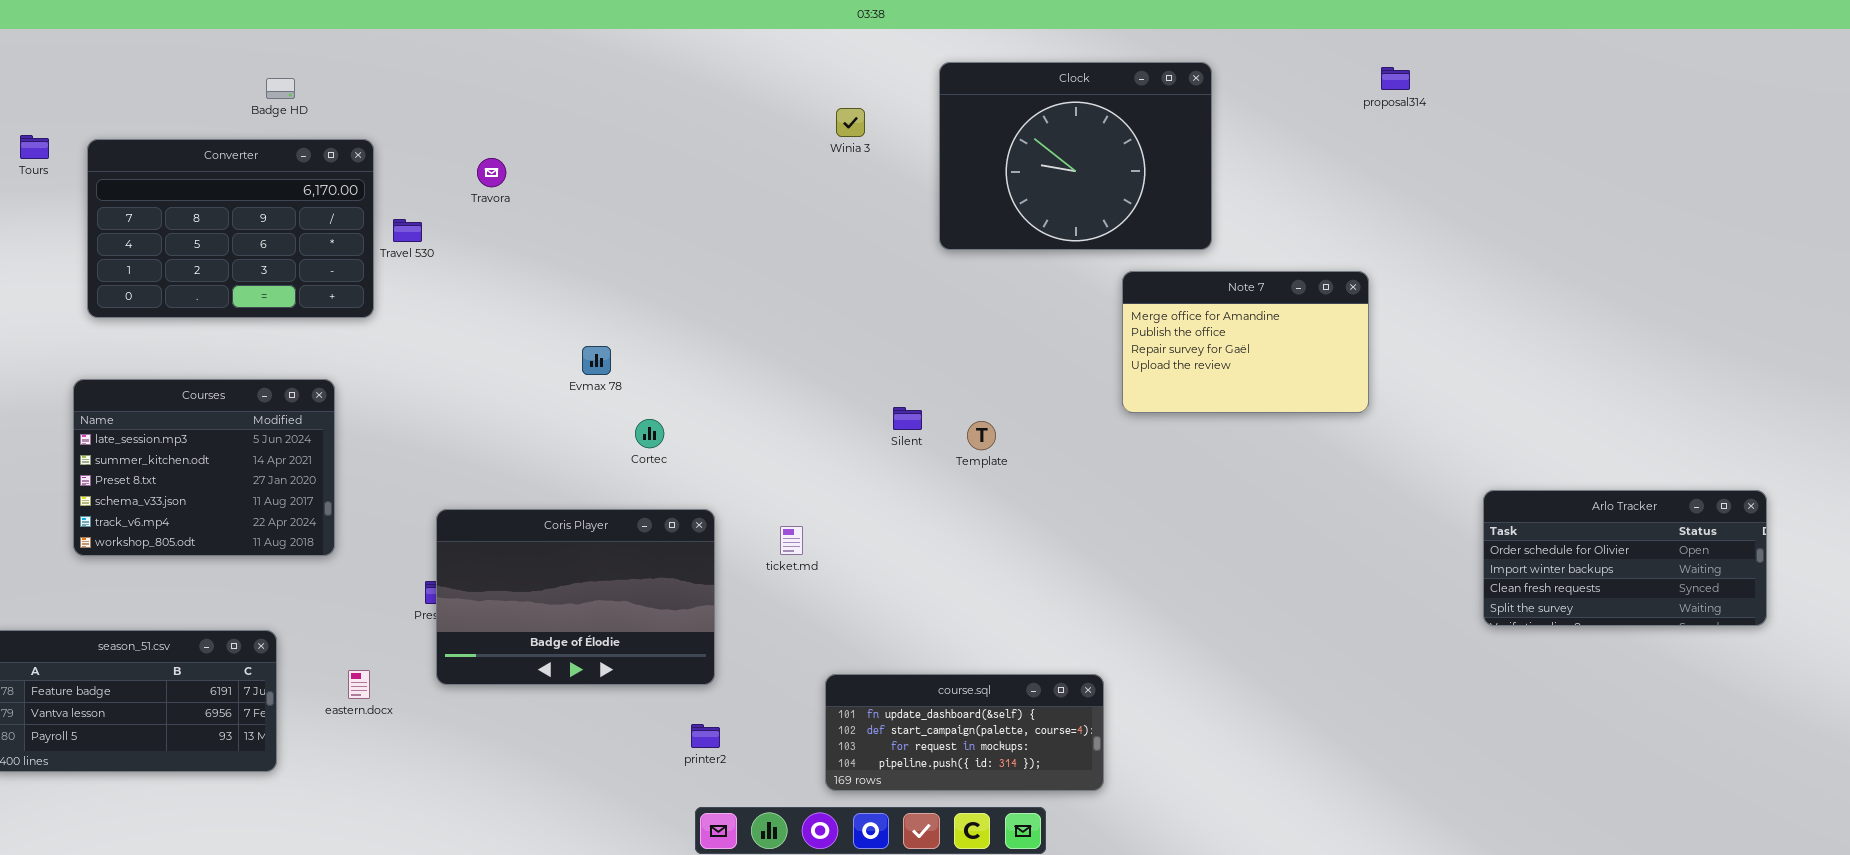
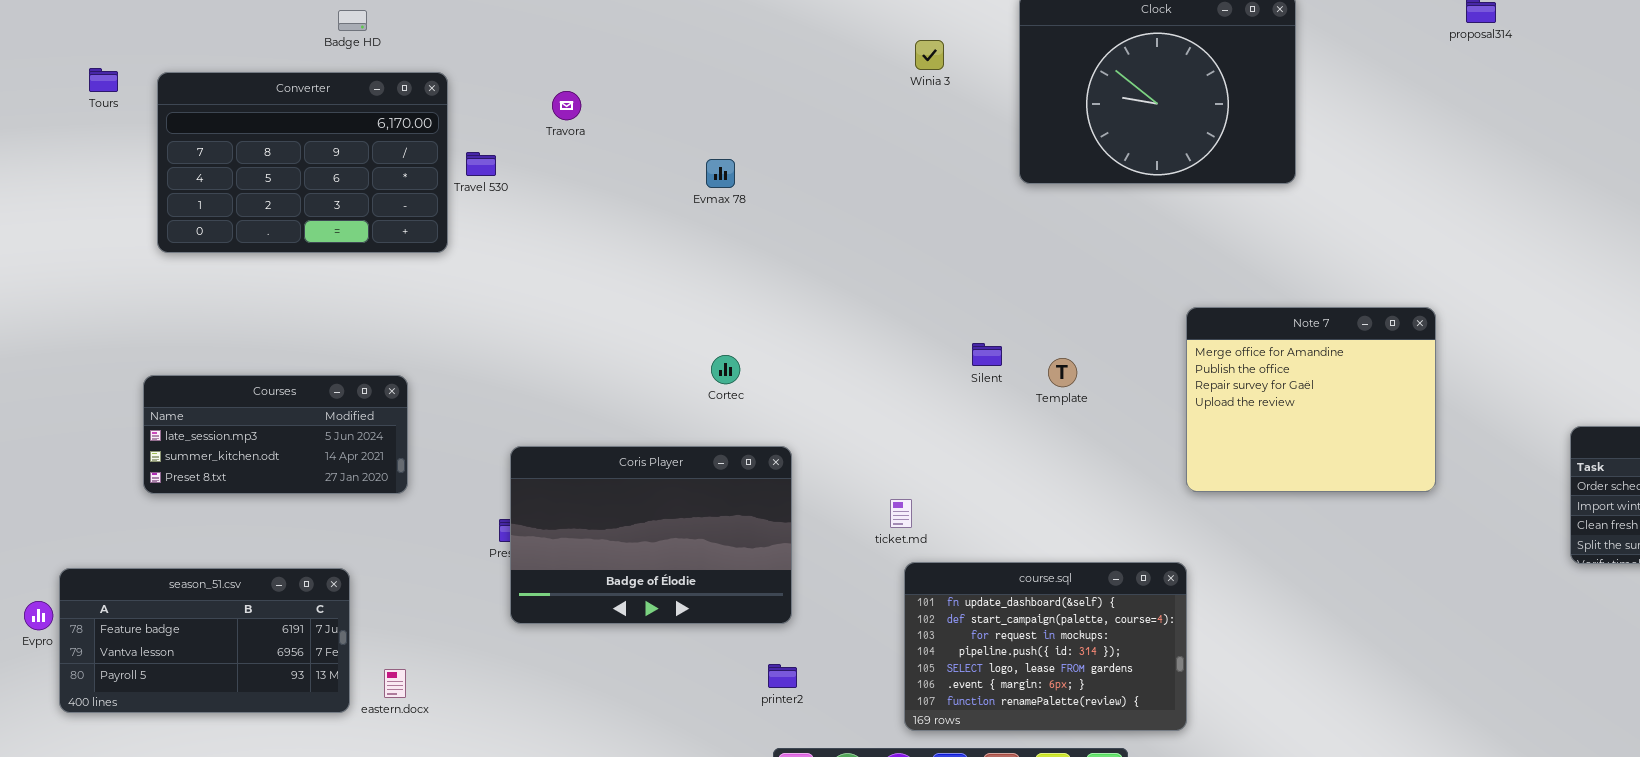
Note 7: [1122,271,1369,413] -> [1186,307,1436,492], moved, resized
Evmax 78: [582,346,611,375] -> [706,159,735,188], moved
Courses: [73,379,335,556] -> [143,375,408,494], resized
ticket.md: [780,526,803,555] -> [890,499,912,528], moved
eastern.docx: [348,670,370,699] -> [384,669,406,698], moved
course.sql: [825,674,1104,791] -> [904,562,1187,731], resized

